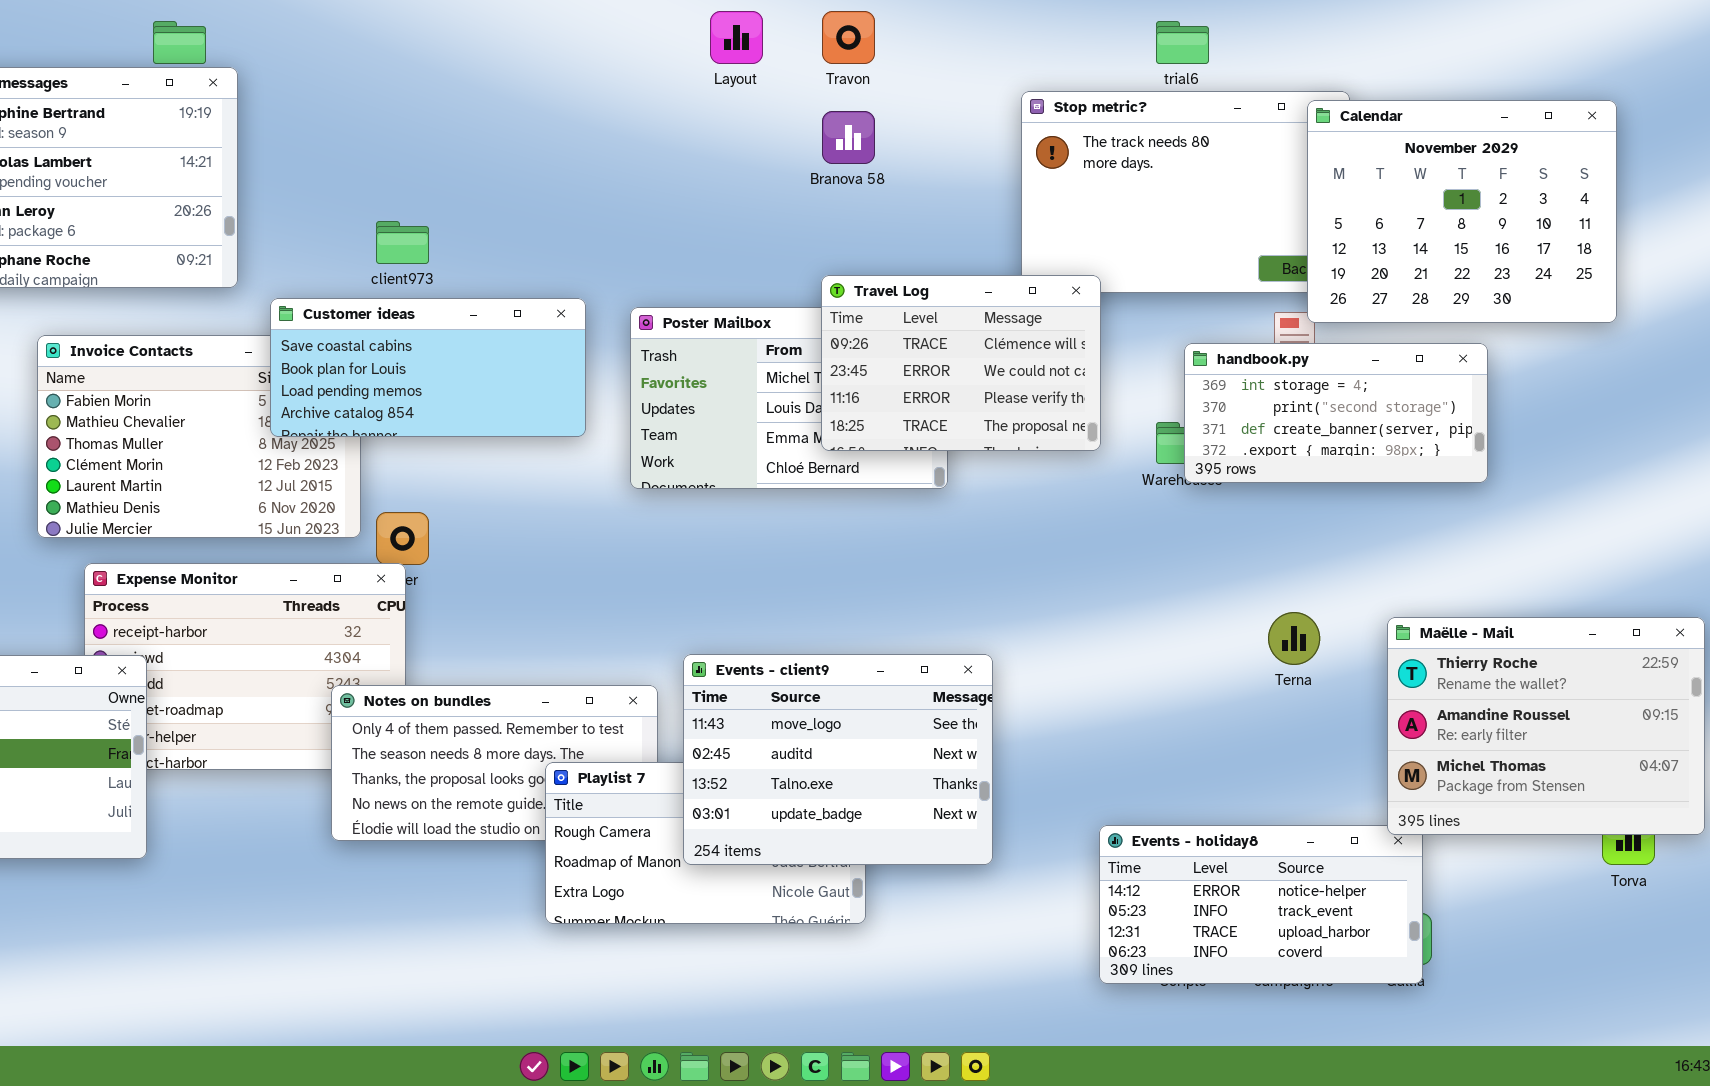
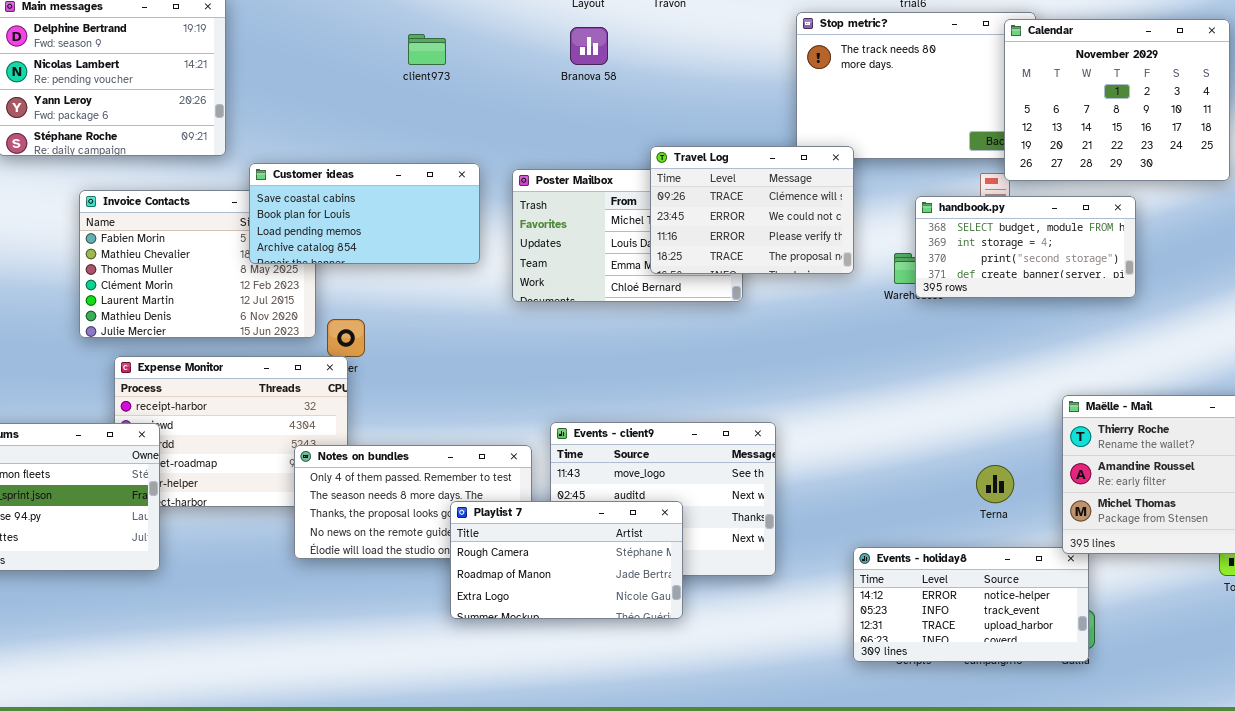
Branova 58: [822,111,875,164] -> [570,27,608,65], moved
client973: [376,221,429,264] -> [408,34,446,65], moved
handbook.py: [1184,343,1488,483] -> [915,196,1136,298], scrolled up 1 row
Terna: [1268,612,1320,665] -> [976,465,1014,503], moved
Playlist 7: [545,762,866,924] -> [450,501,683,619], raised

